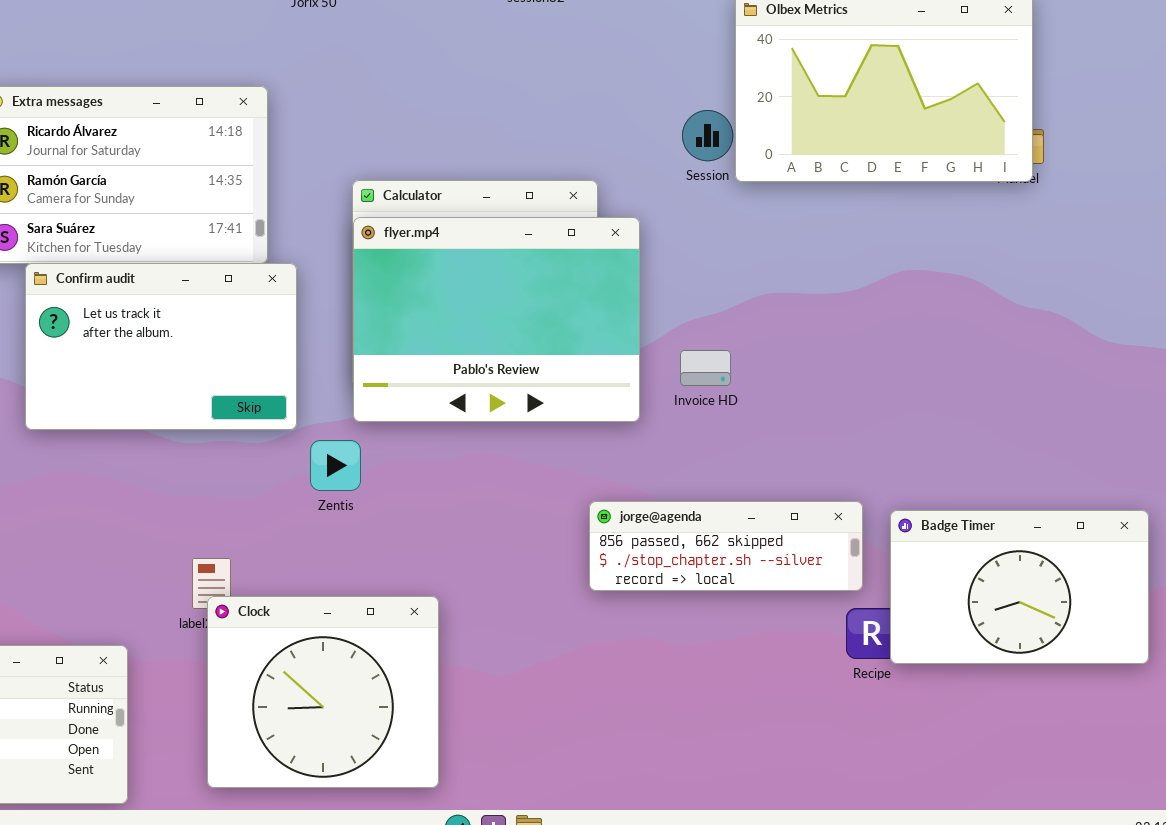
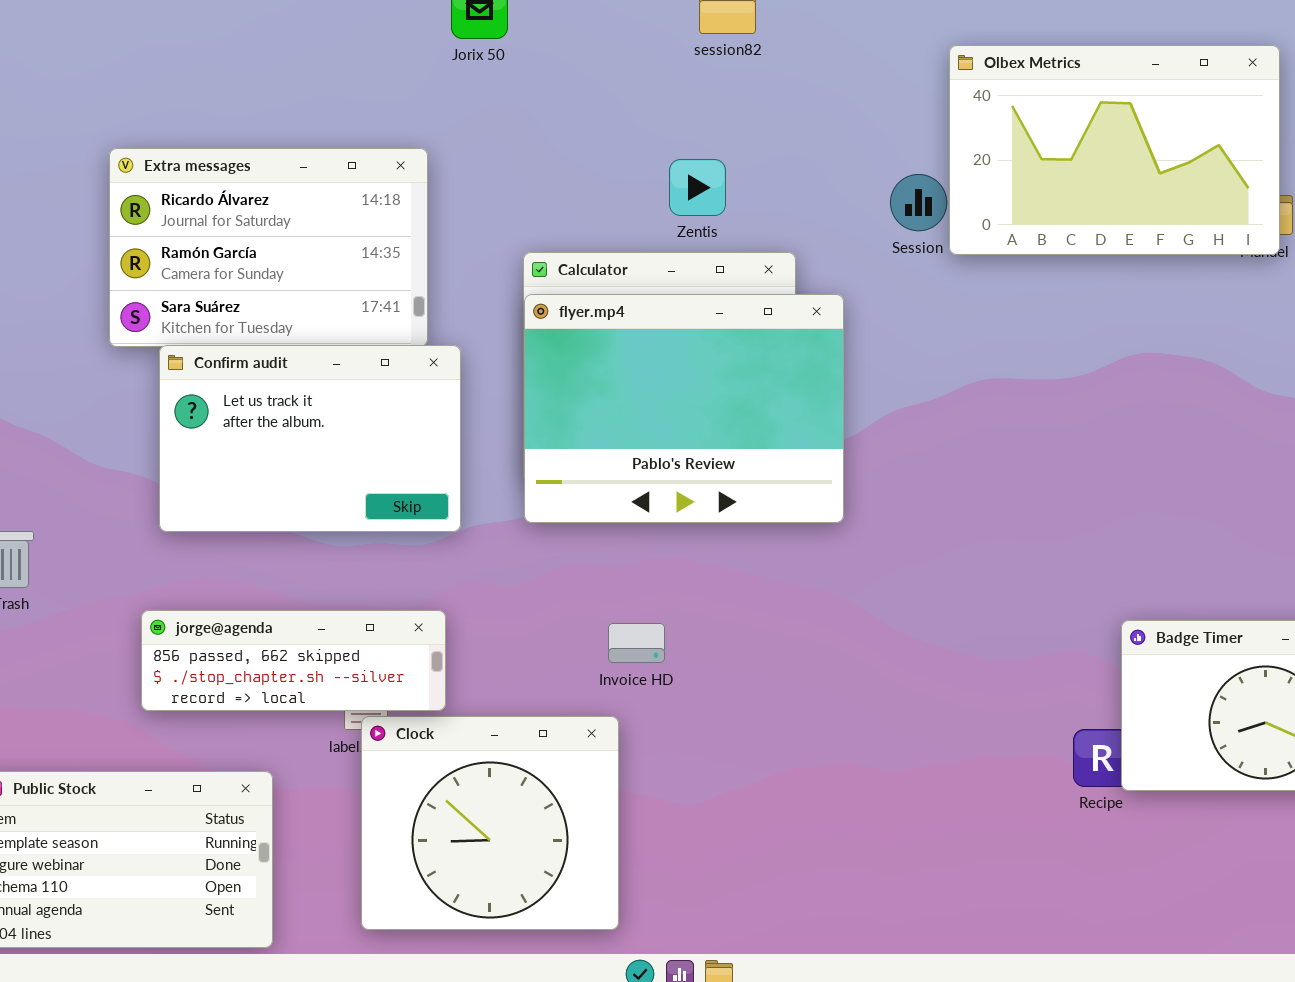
Invoice HD: [680,350,731,386] -> [608,623,665,663], moved
Zentis: [310,440,361,491] -> [669,159,726,216], moved
jorge@agenda: [589,501,863,591] -> [141,610,446,711], moved

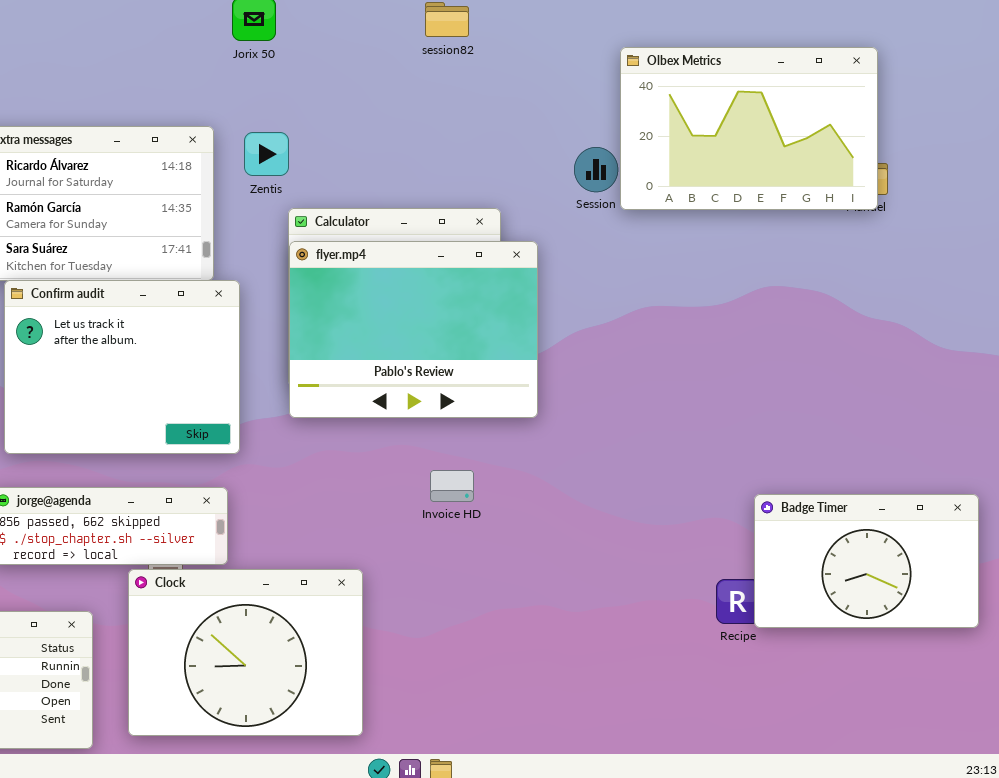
Zentis: [669,159,726,216] -> [244,132,289,176], moved
Confirm audit: [159,345,461,532] -> [4,280,240,454], resized
Invoice HD: [608,623,665,663] -> [430,470,474,502], moved
Clock: [361,716,619,930] -> [128,569,363,736], resized

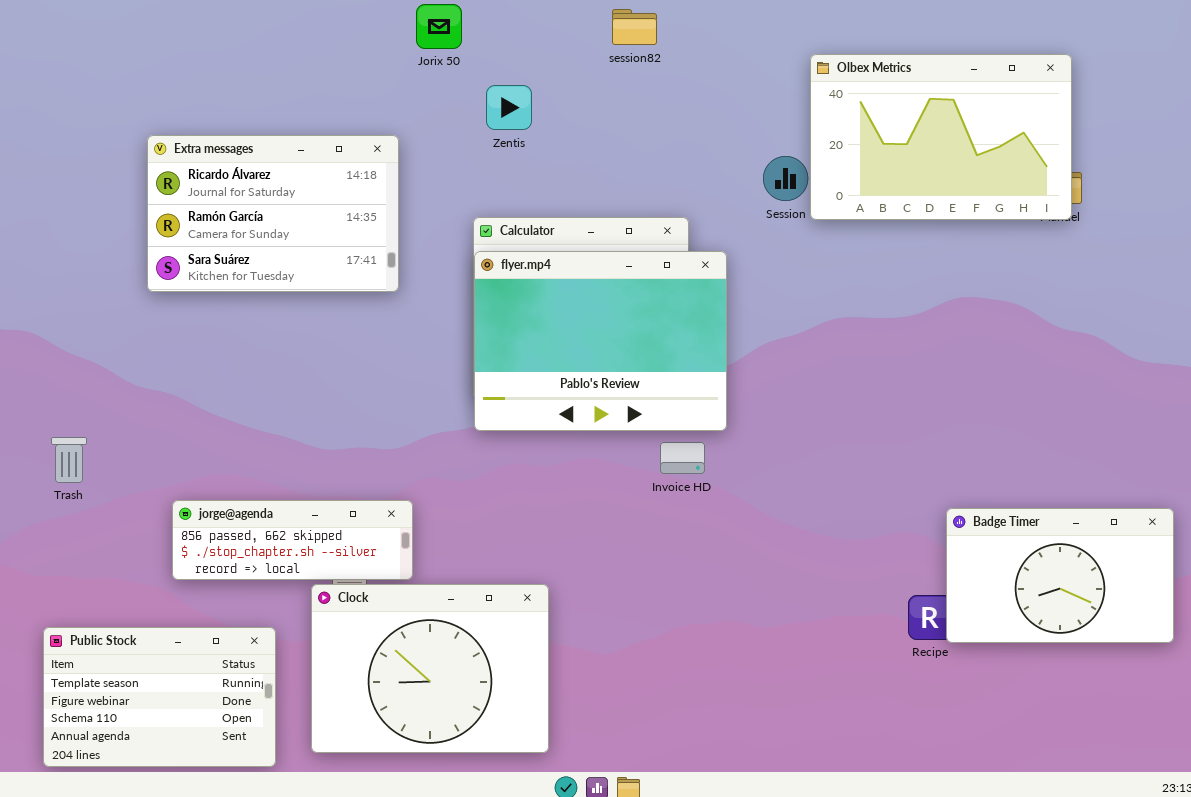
Zentis: [244,132,289,176] -> [486,85,532,130], moved
Confirm audit: [4,280,240,454] -> none, closed
Invoice HD: [430,470,474,502] -> [660,442,705,474], moved

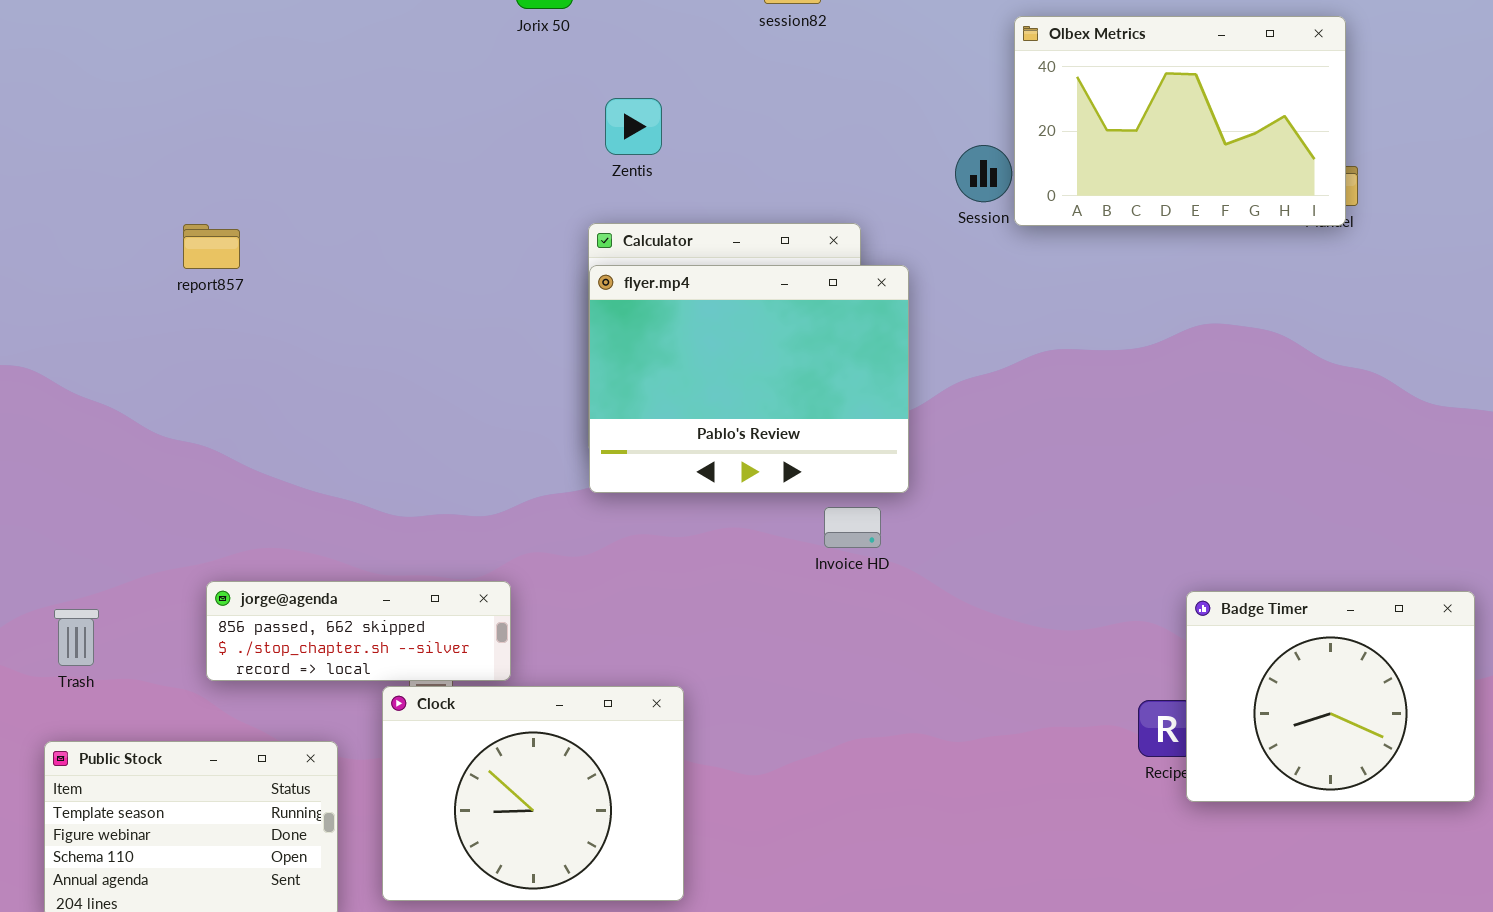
Zentis: [486,85,532,130] -> [605,98,662,155], moved
Extra messages: [147,135,399,292] -> none, closed
Trash: [51,437,87,483] -> [54,609,99,666], moved
Badge Timer: [946,508,1174,643] -> [1186,591,1475,802], resized

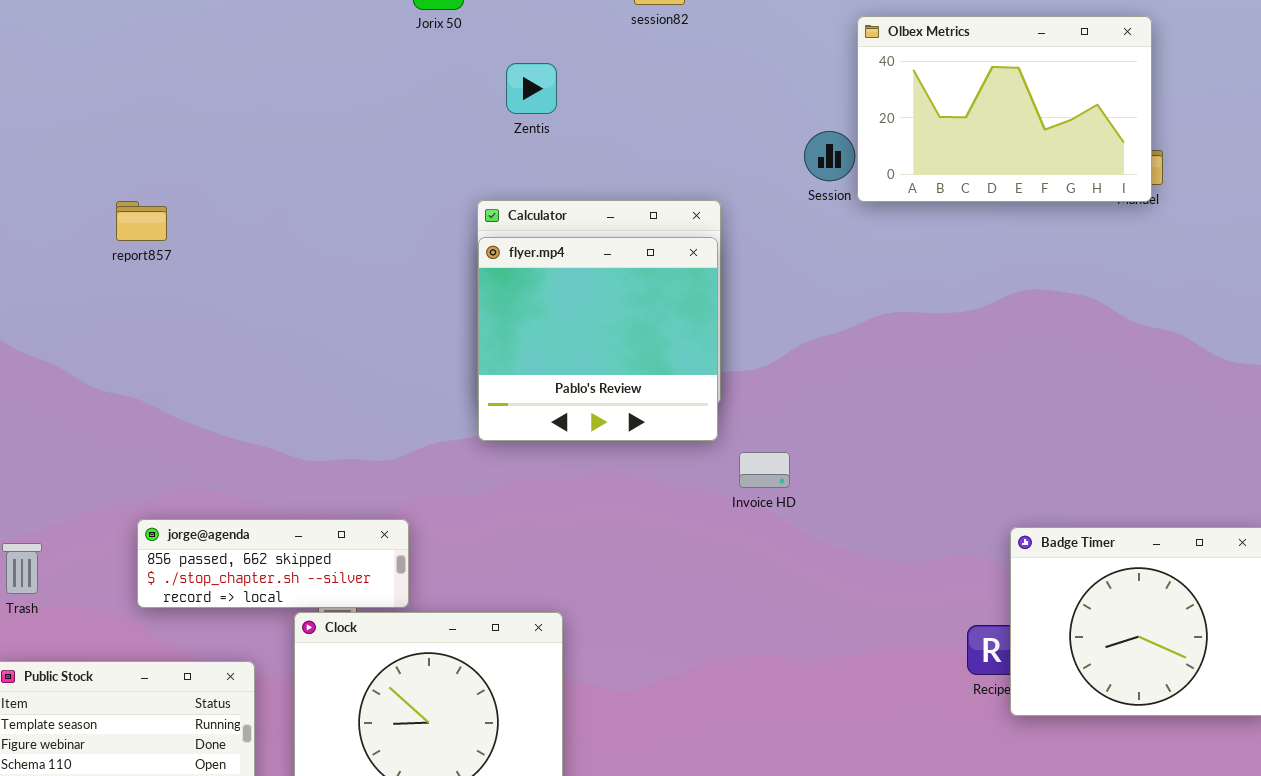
Zentis: [605,98,662,155] -> [506,63,557,114], moved
flyer.mp4: [589,265,909,493] -> [478,237,718,441], resized
Invoice HD: [824,507,881,548] -> [739,452,790,488], moved

